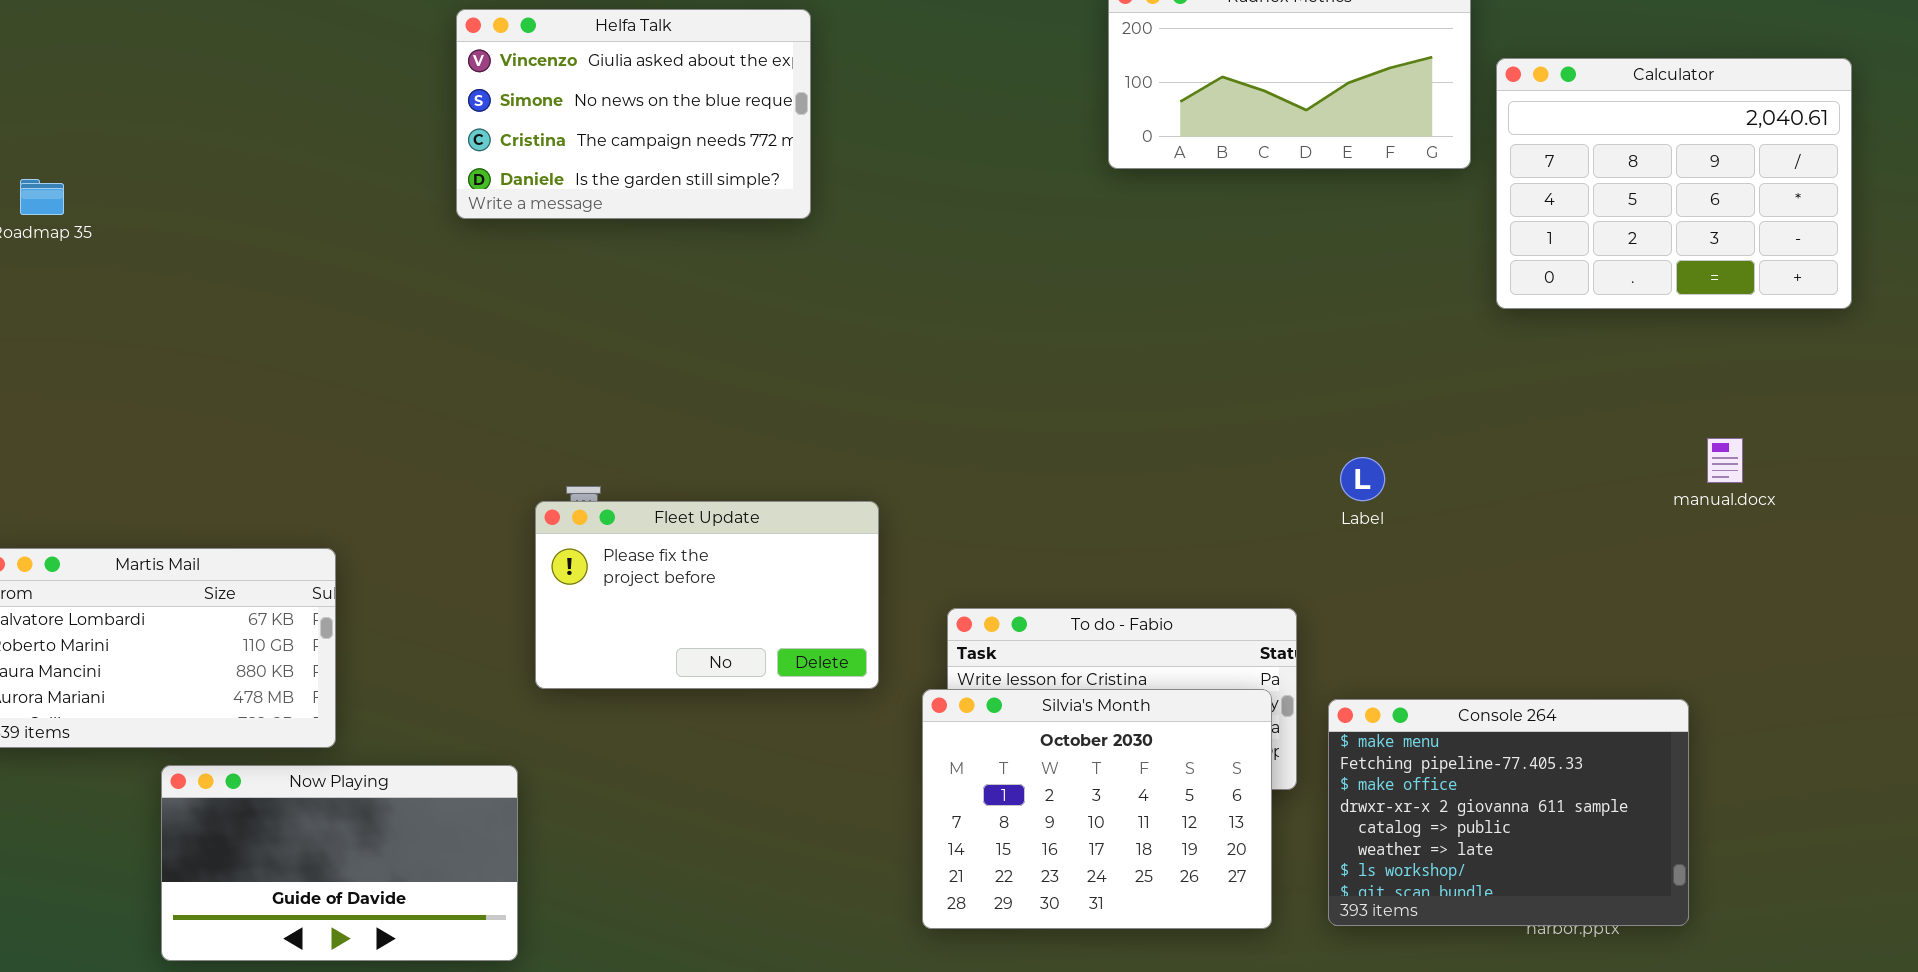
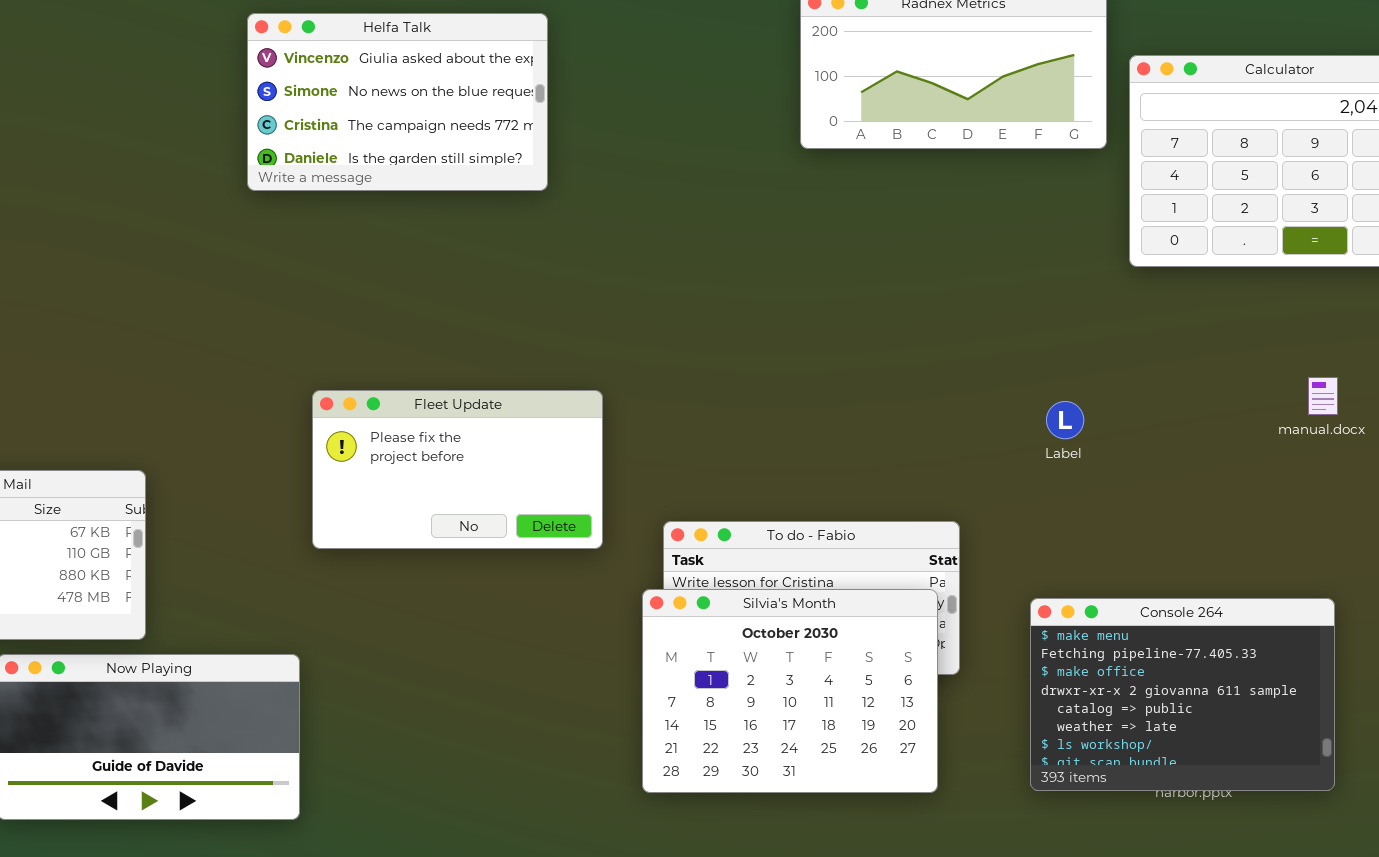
Label: [1340,457,1385,501] -> [1046,401,1084,439], moved
Fleet Update: [535,501,879,689] -> [312,390,603,549], moved
Console 264: [1328,699,1689,926] -> [1030,598,1335,791], moved

